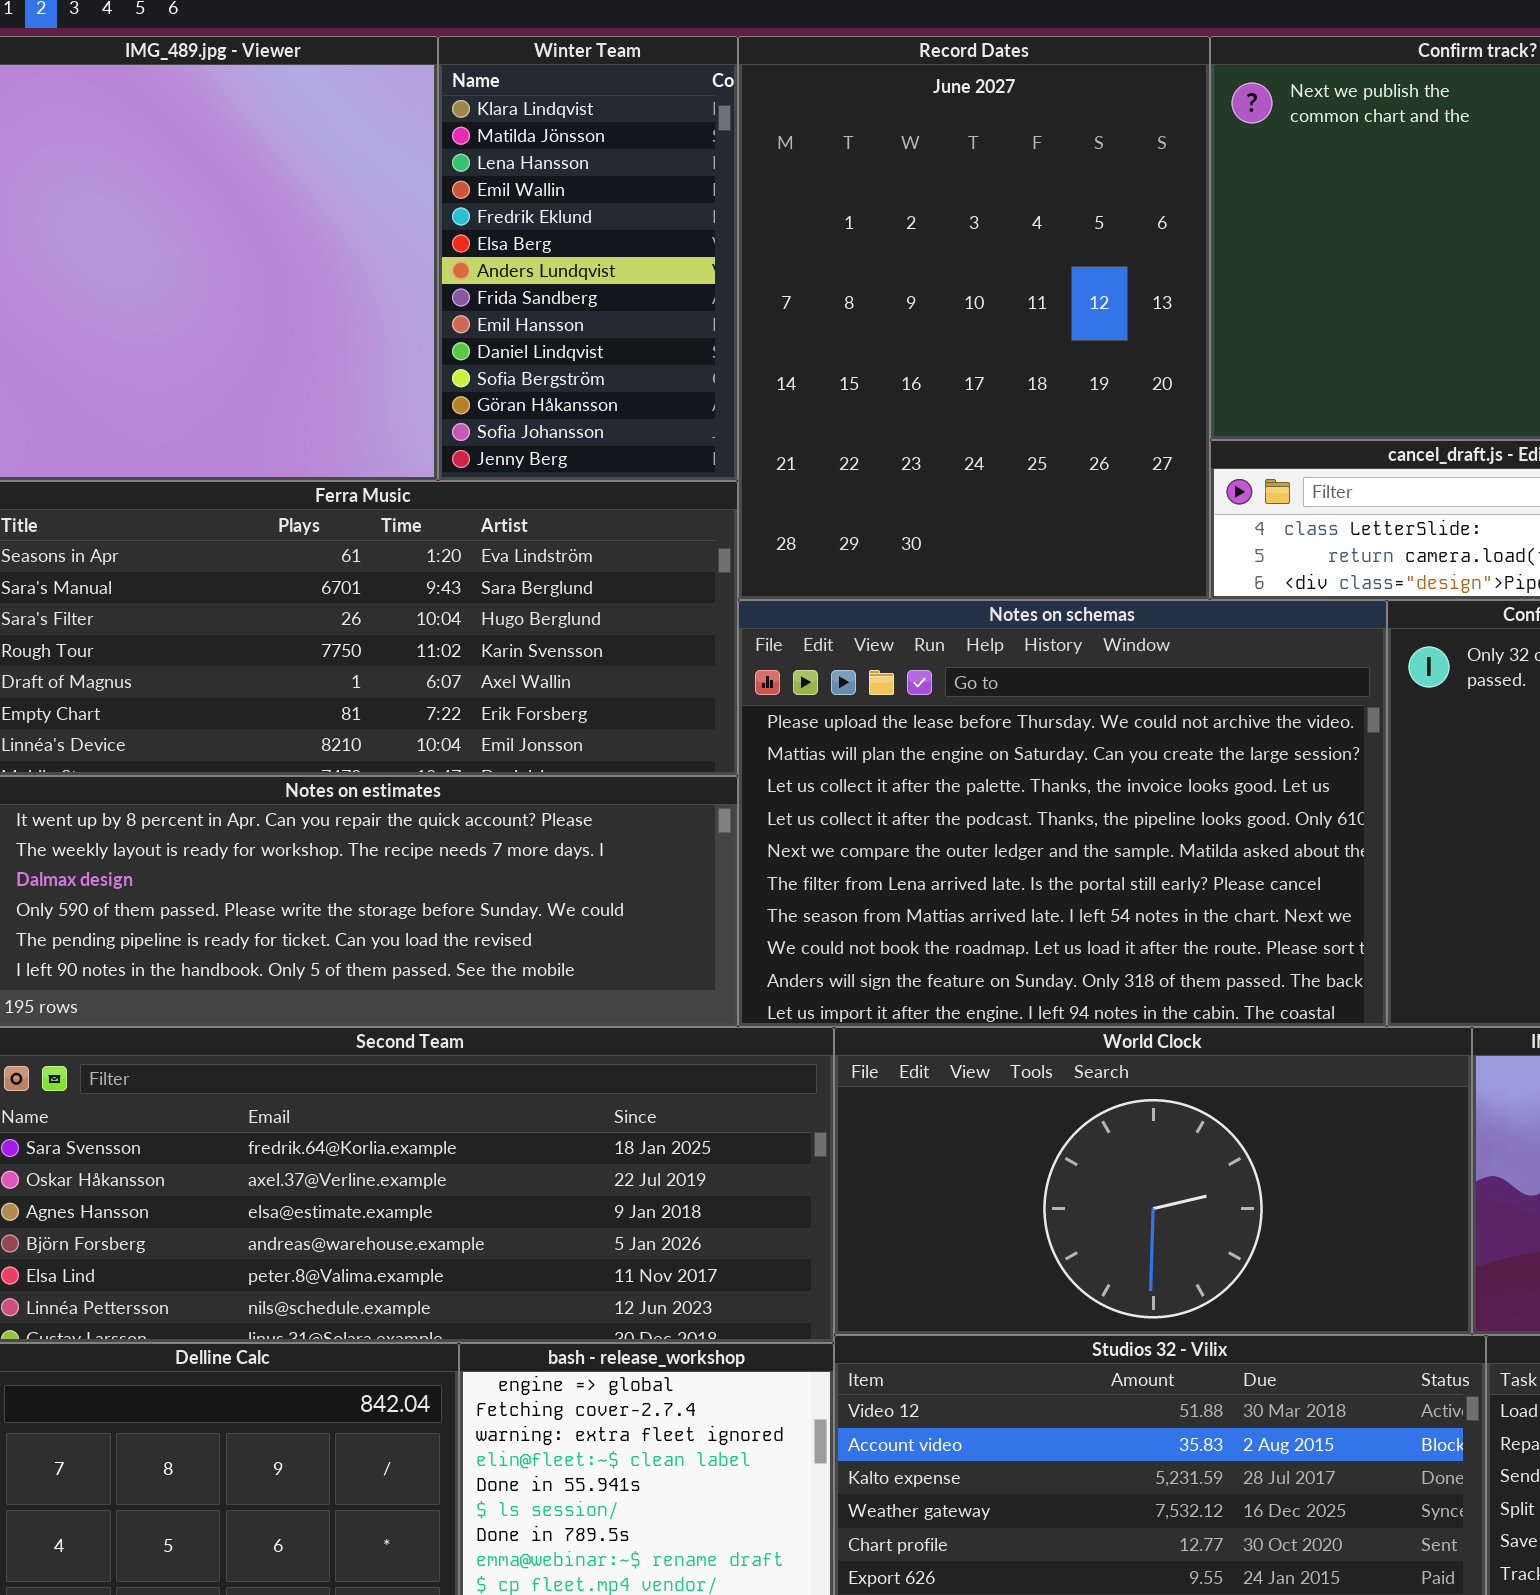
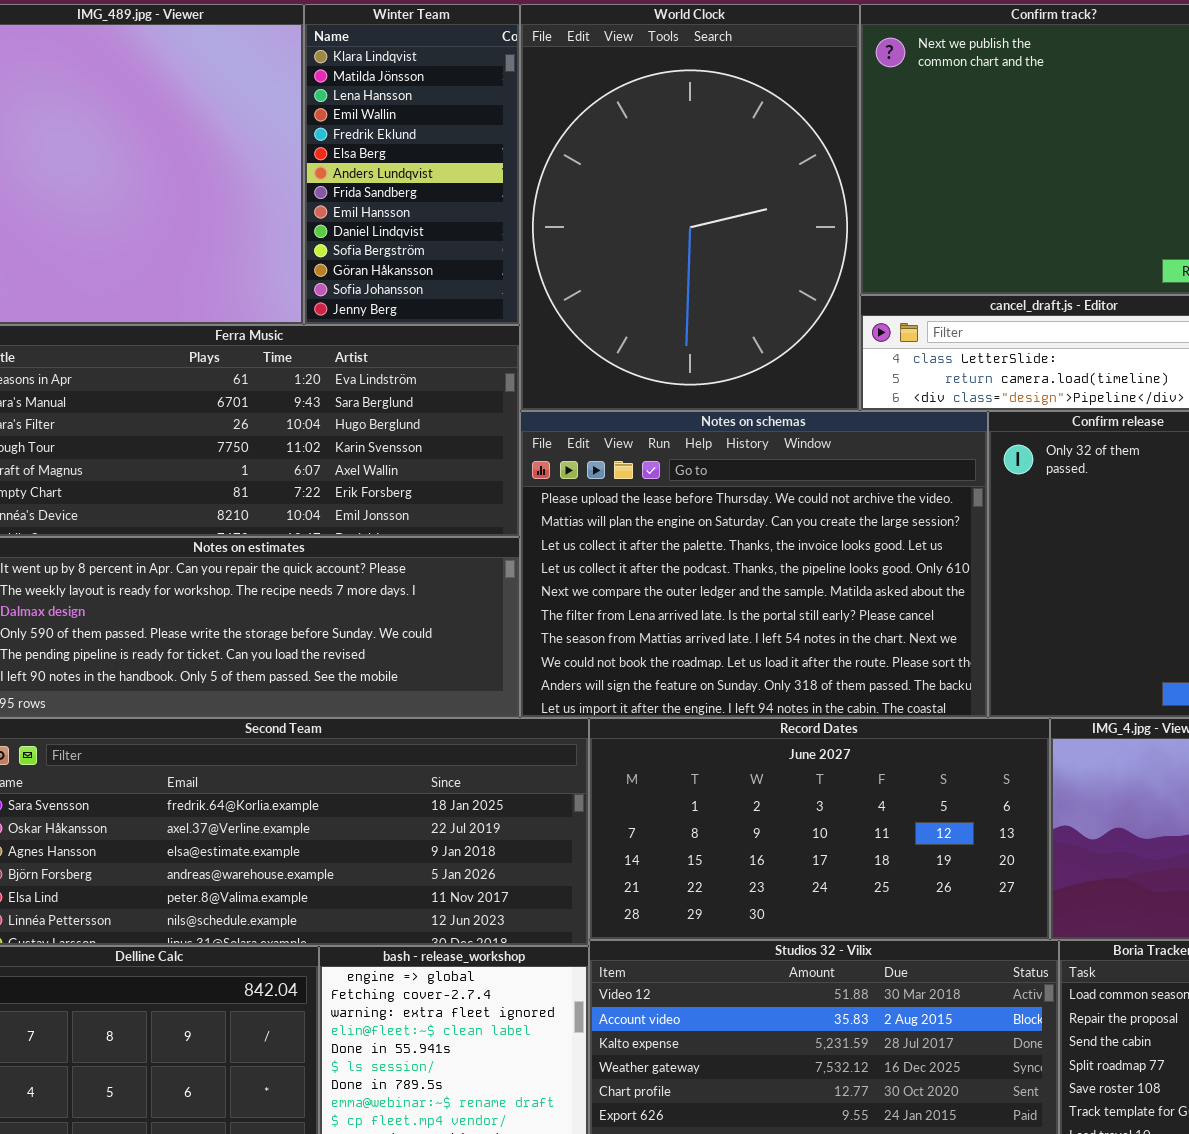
Record Dates: [738,36,1210,600] -> [589,718,1050,940], moved, resized
World Clock: [834,1027,1472,1335] -> [520,4,860,411], moved, resized

